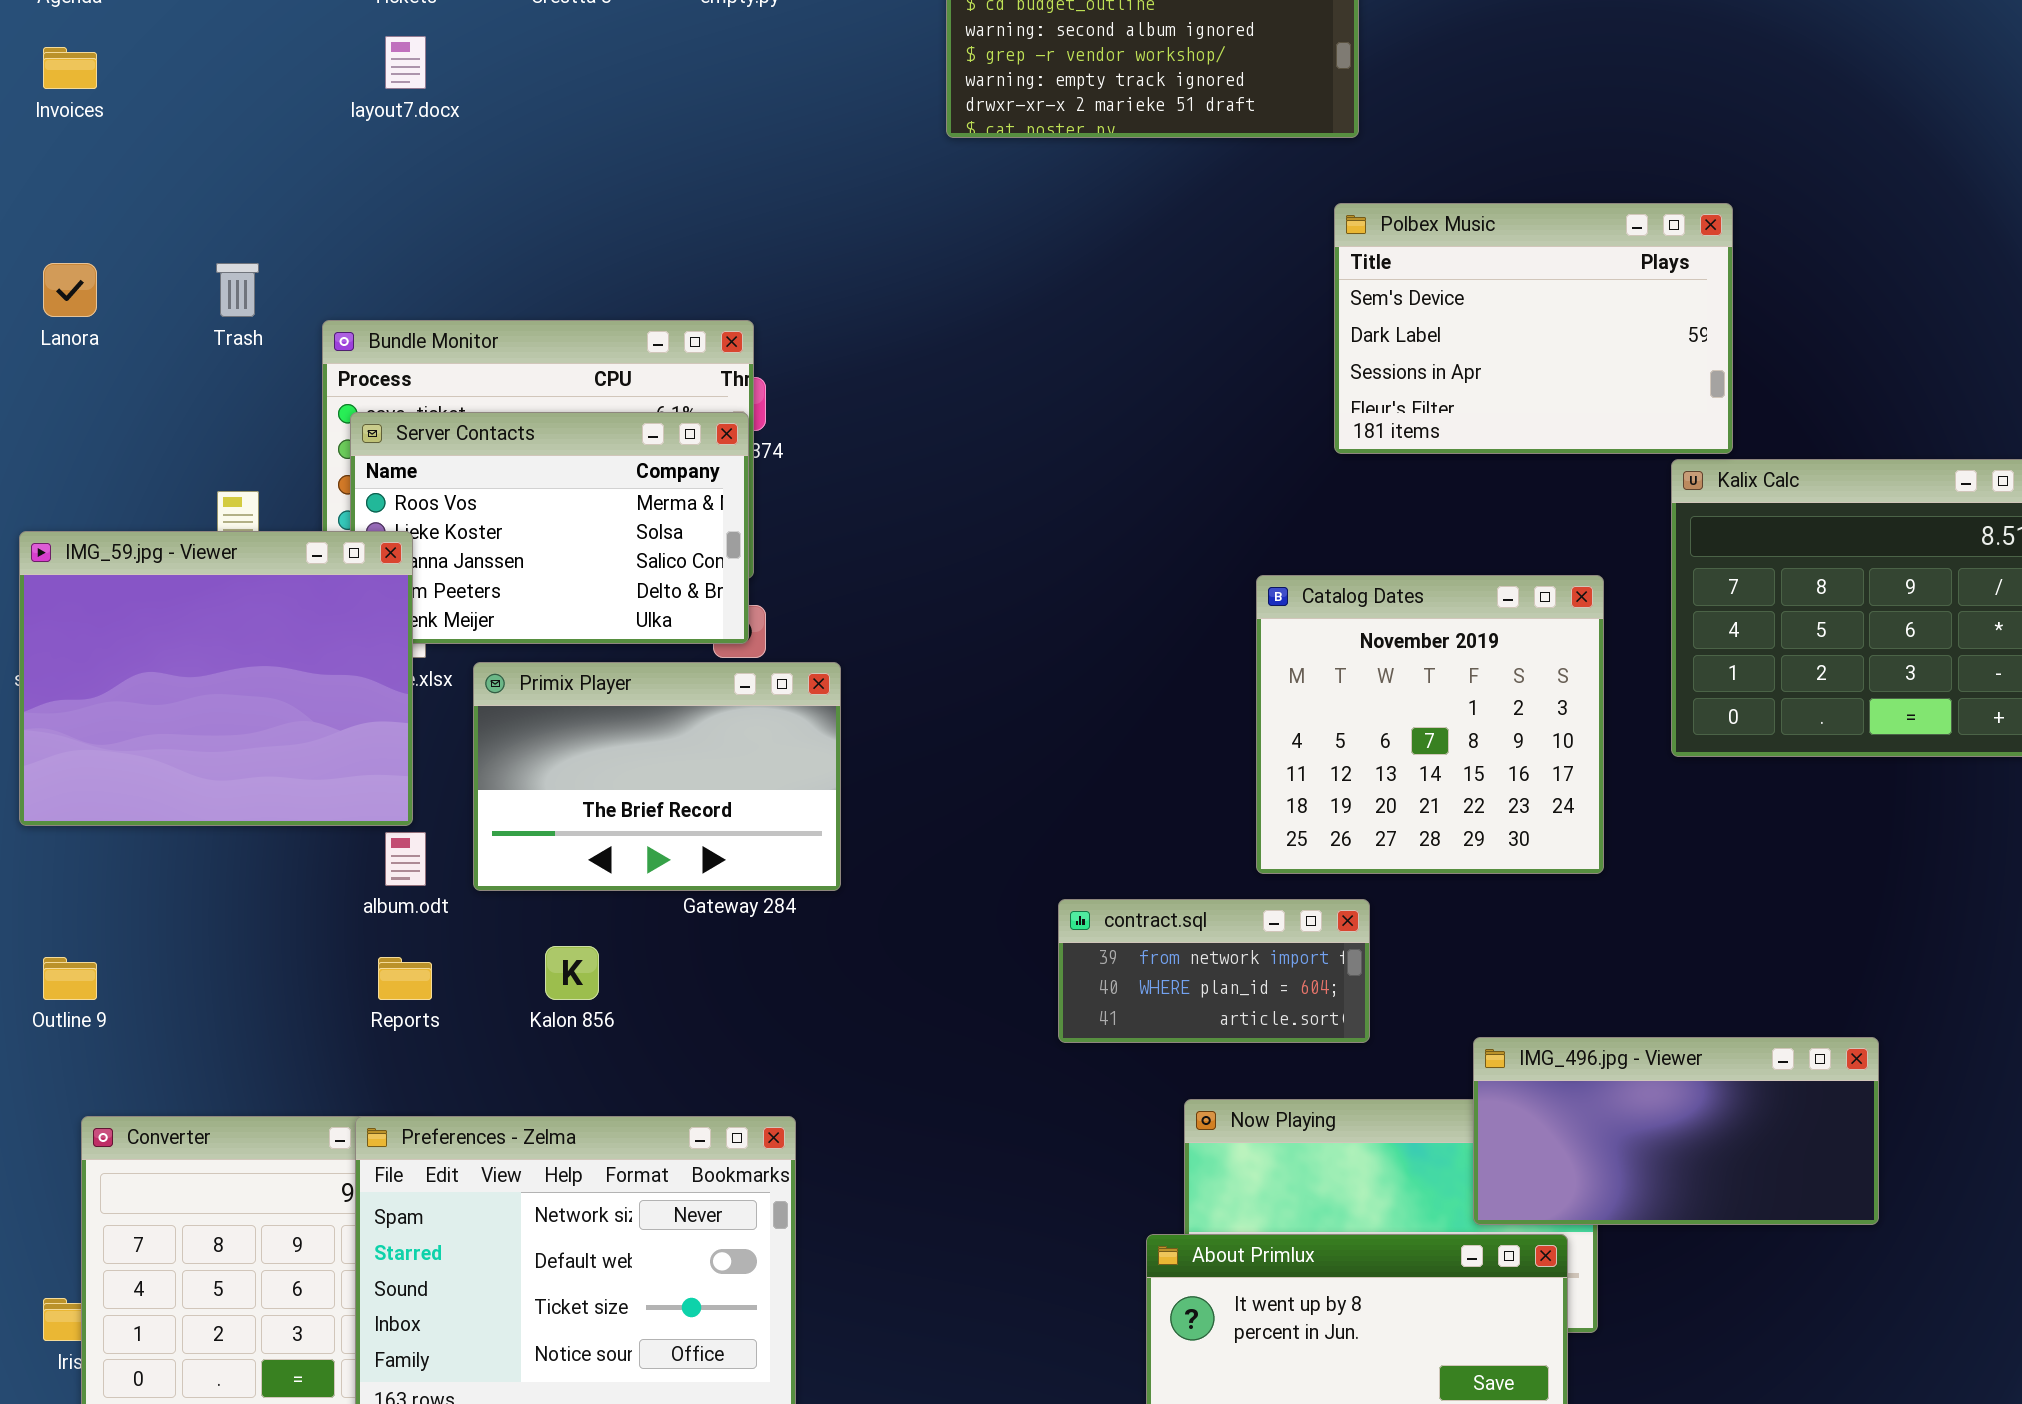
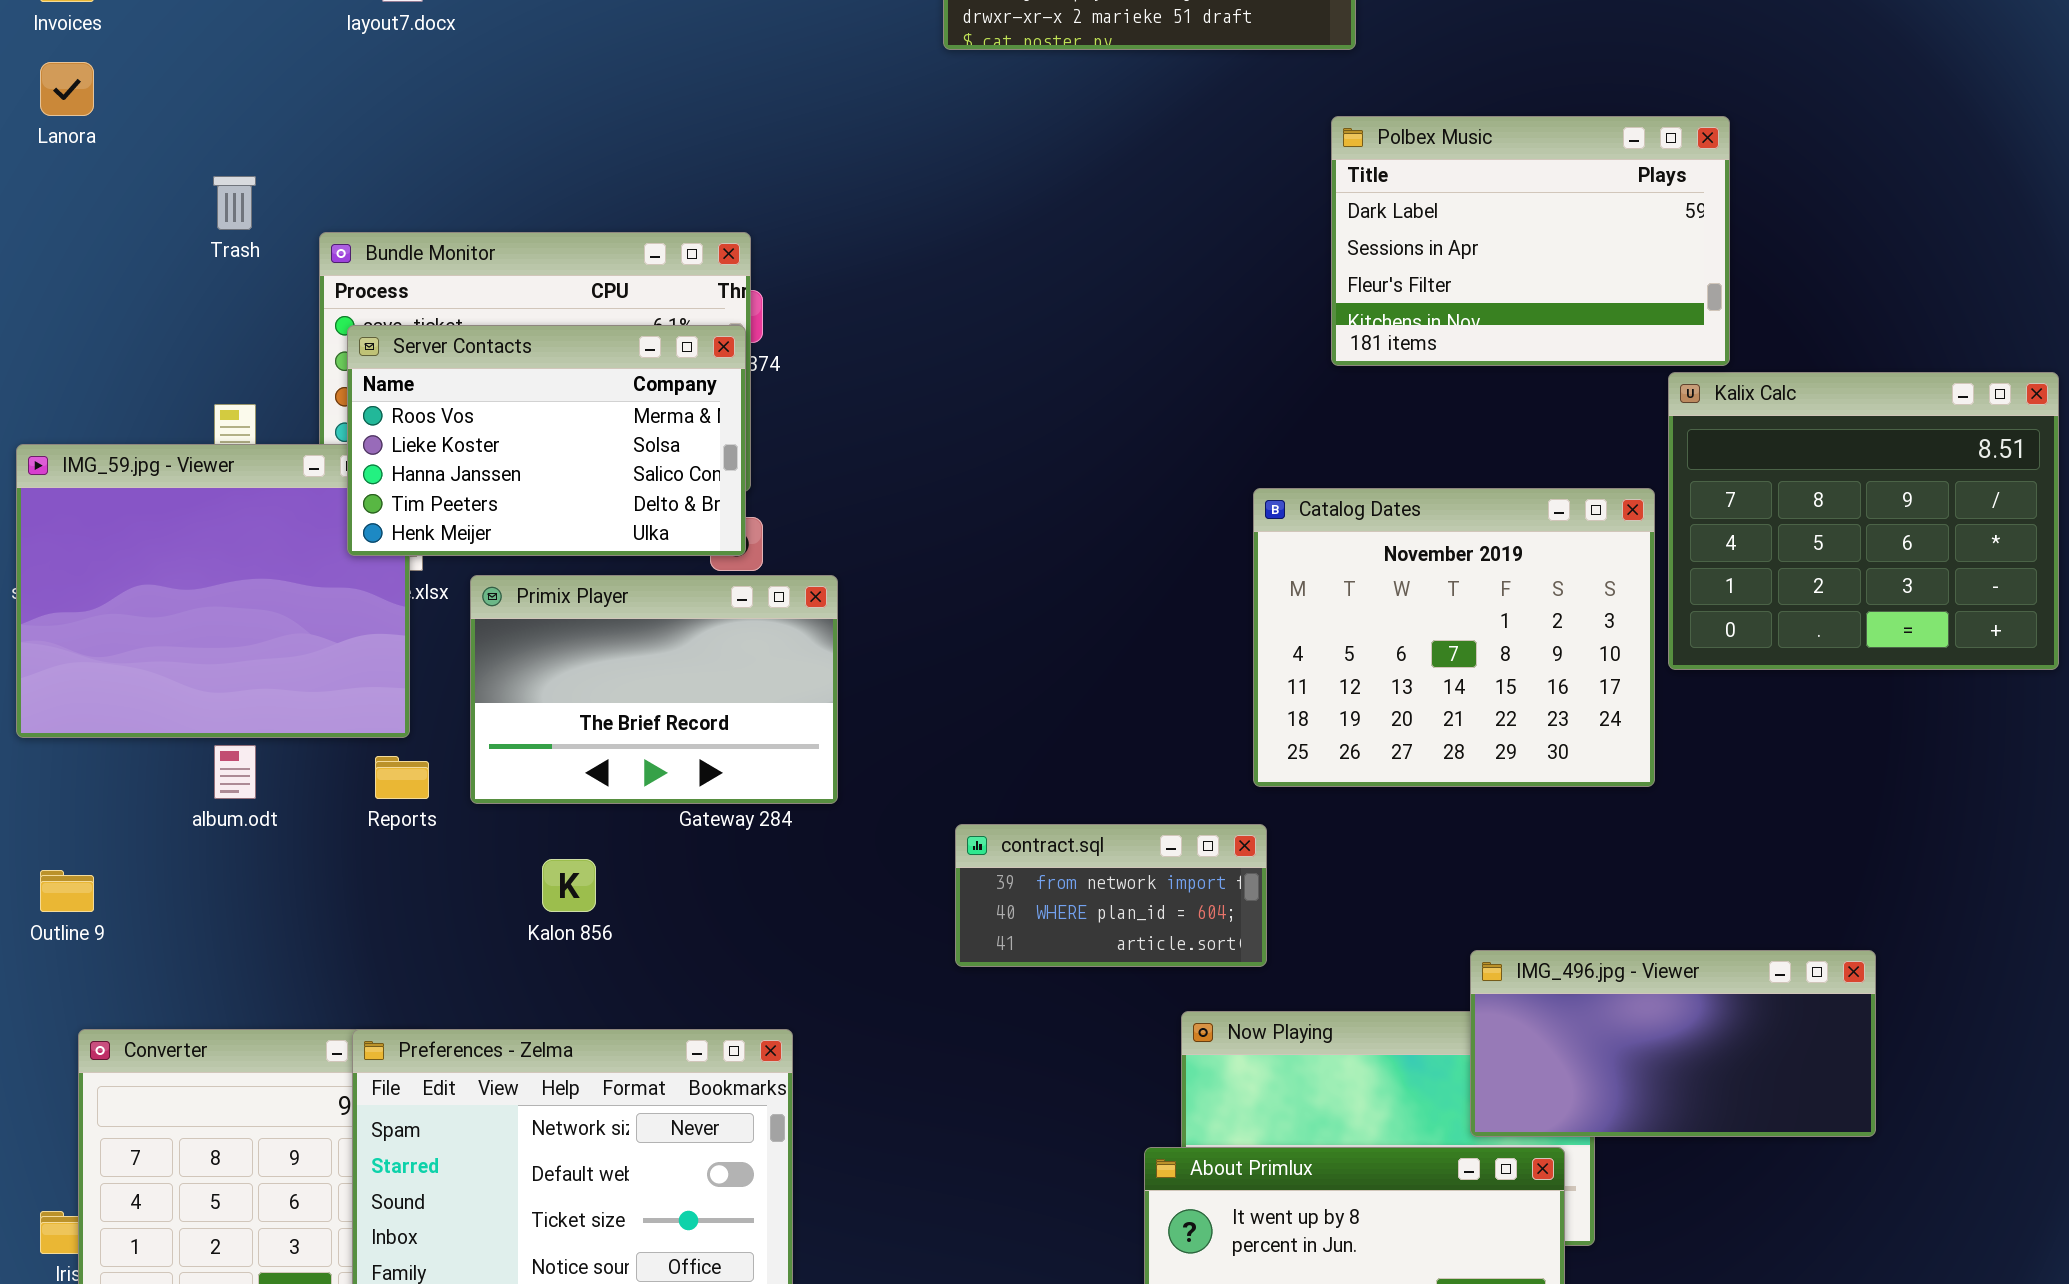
Polbex Music: [1334,203,1733,454] -> [1331,116,1730,366], scrolled down 1 row
Lanora: [43,263,97,317] -> [40,62,94,116], moved
Server Contacts: [350,412,749,644] -> [347,325,746,556], raised
Catalog Dates: [1256,575,1604,874] -> [1253,488,1655,787], resized
album.odt: [385,832,426,886] -> [214,745,256,799], moved
contract.sql: [1058,899,1370,1043] -> [955,824,1267,967], moved
Reports: [378,957,432,1000] -> [375,756,429,799], moved

